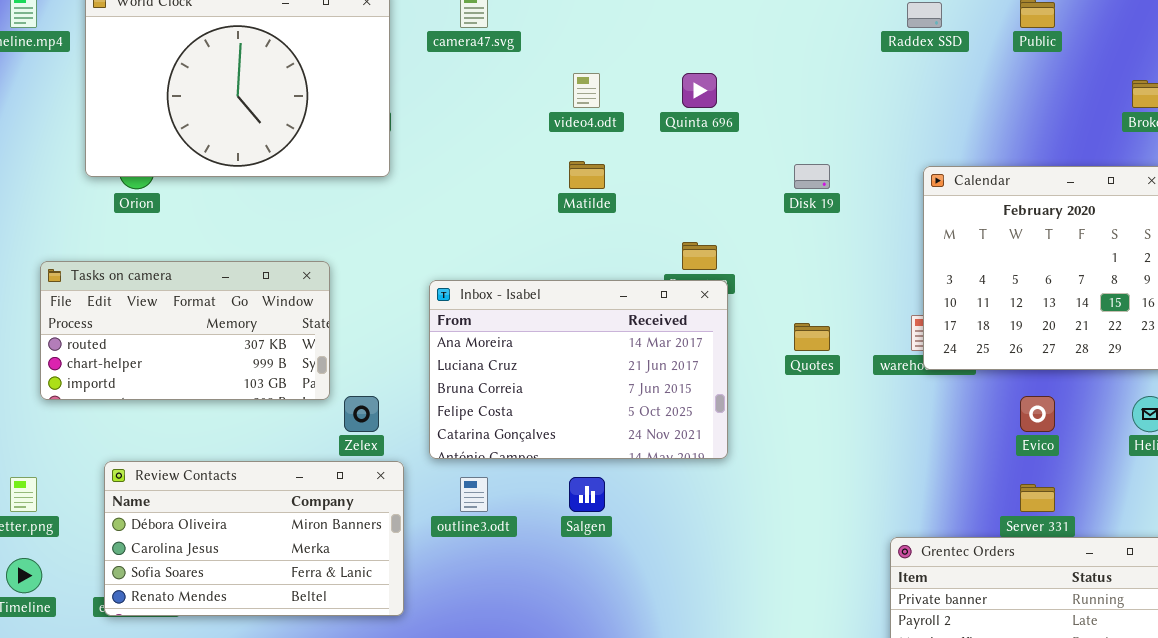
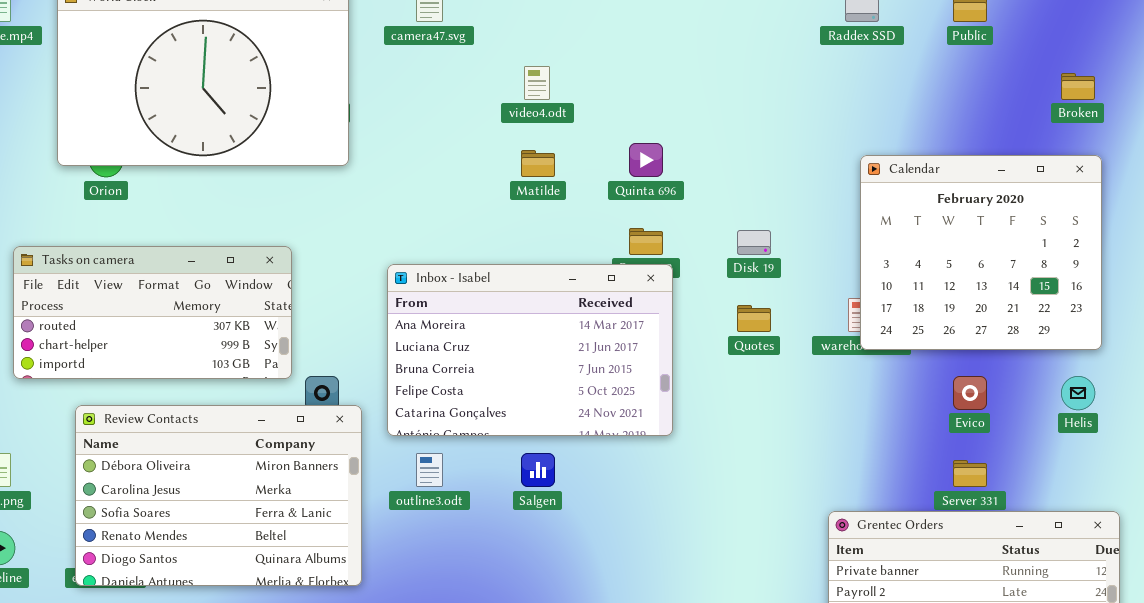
Quinta 696: [682,73,717,108] -> [629,143,663,177], moved
Disk 19: [794,164,830,189] -> [737,230,771,255], moved
Review Contacts: [104,461,404,616] -> [75,405,362,586], resized

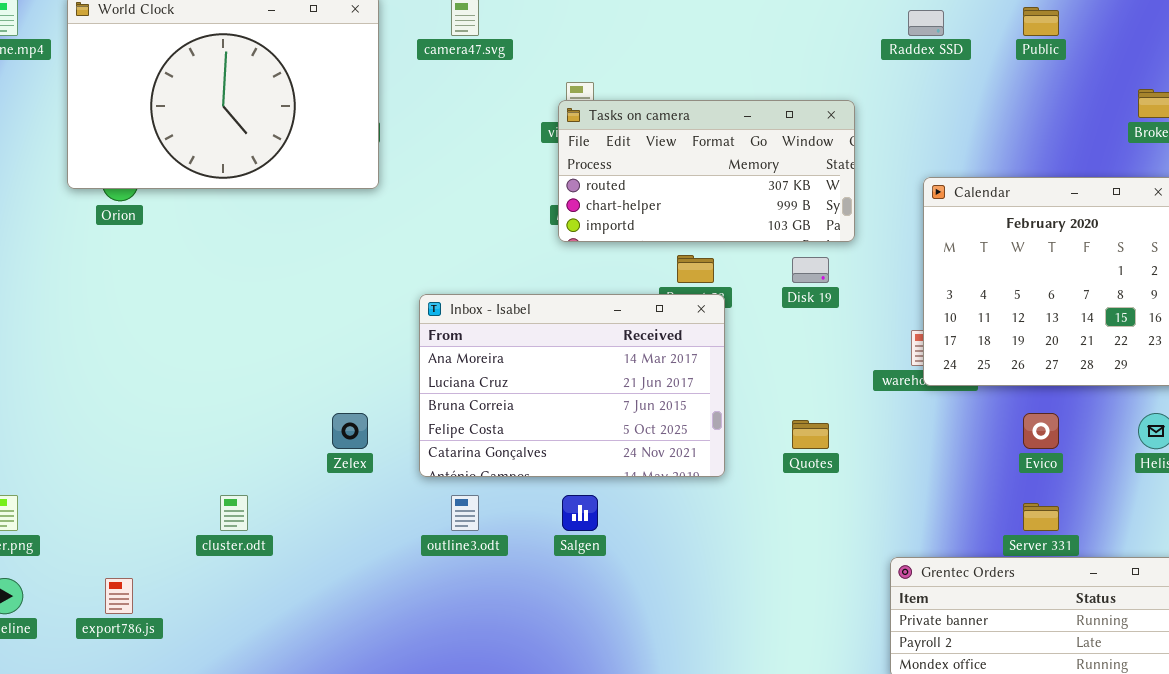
Tasks on camera: [13,246,292,379] -> [558,100,855,242], moved
Quotes: [737,305,771,332] -> [792,420,829,449], moved
Review Contacts: [75,405,362,586] -> none, closed

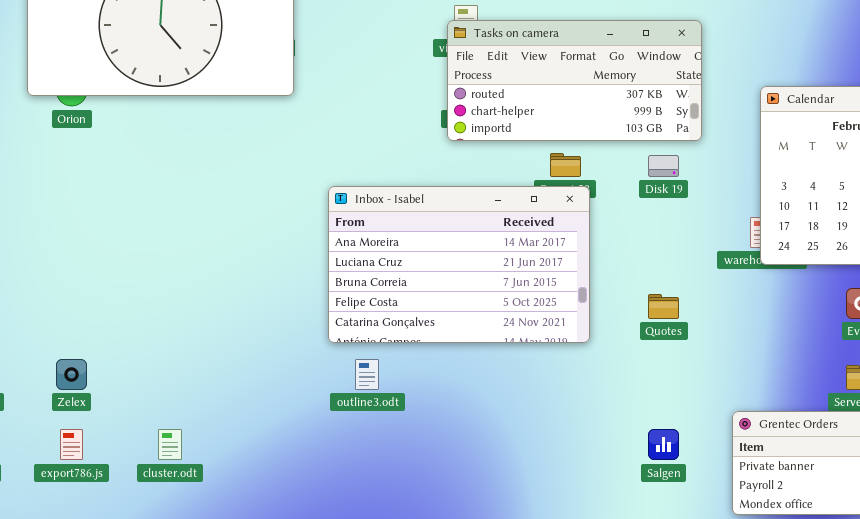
Zelex: [332,413,368,449] -> [56,359,87,390], moved
cluster.odt: [220,495,248,531] -> [158,429,182,460], moved
Salgen: [562,495,598,531] -> [648,429,679,460], moved

